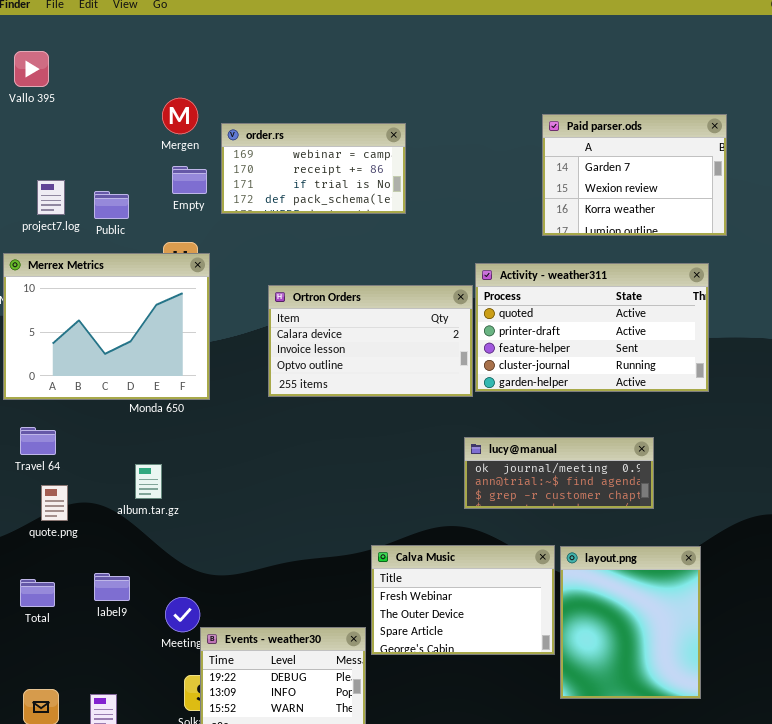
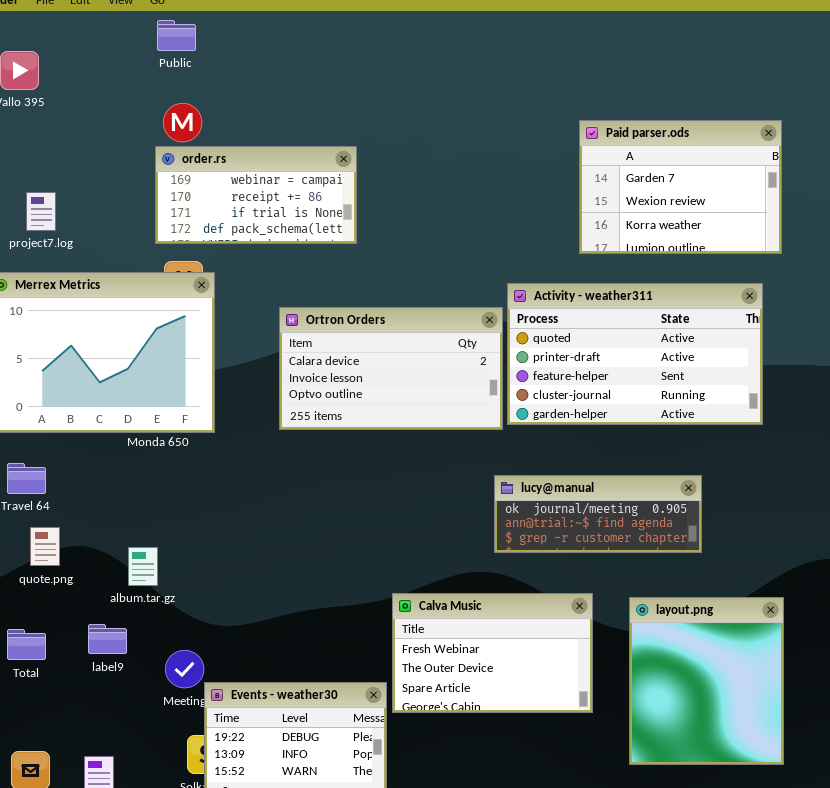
order.rs: [221,123,406,214] -> [155,146,357,244], moved
Public: [94,191,129,219] -> [157,20,196,51], moved
album.tar.gz: [135,464,162,499] -> [128,547,158,586], moved
layout.png: [560,546,701,699] -> [629,597,784,765], moved

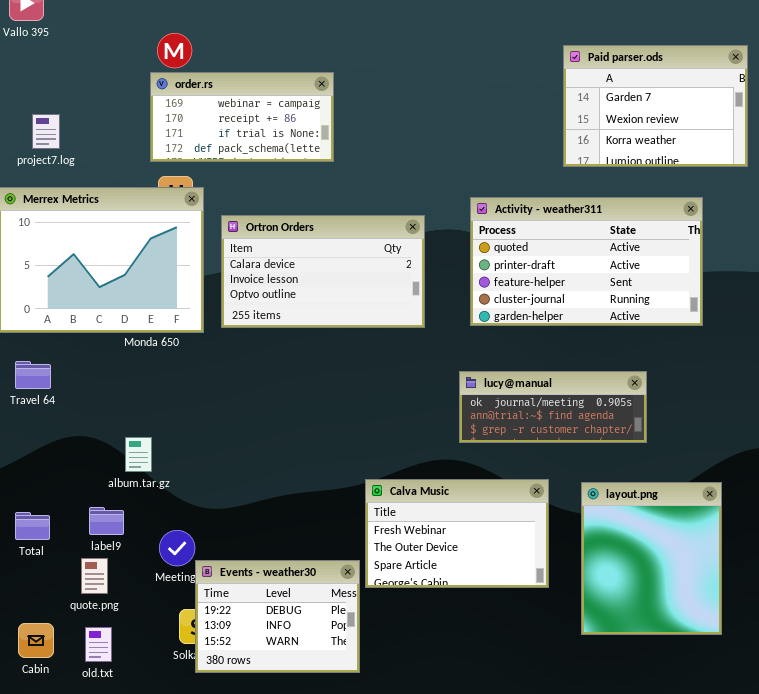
Paid parser.ods: [579,120,782,254] -> [563,45,748,167], moved
Ortron Orders: [279,307,503,430] -> [221,215,425,328], moved
quote.png: [30,527,60,566] -> [81,558,108,594], moved

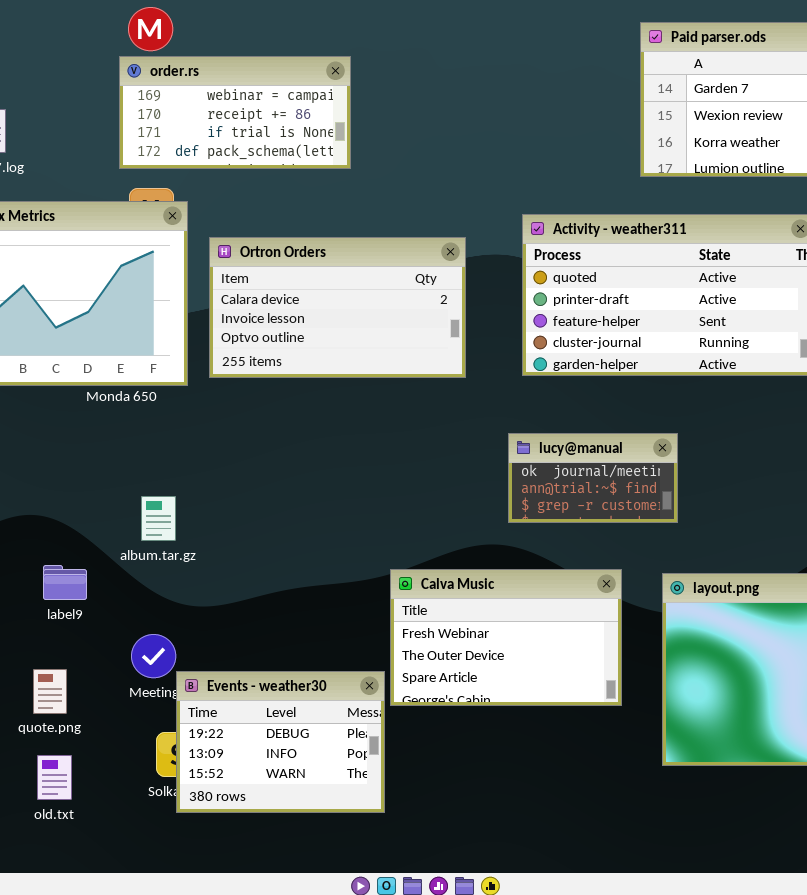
lucy@manual: [459,371,647,443] -> [508,433,678,523], resized
album.tar.gz: [125,437,152,472] -> [141,496,176,541], moved
label9: [89,507,124,535] -> [43,565,87,600], moved

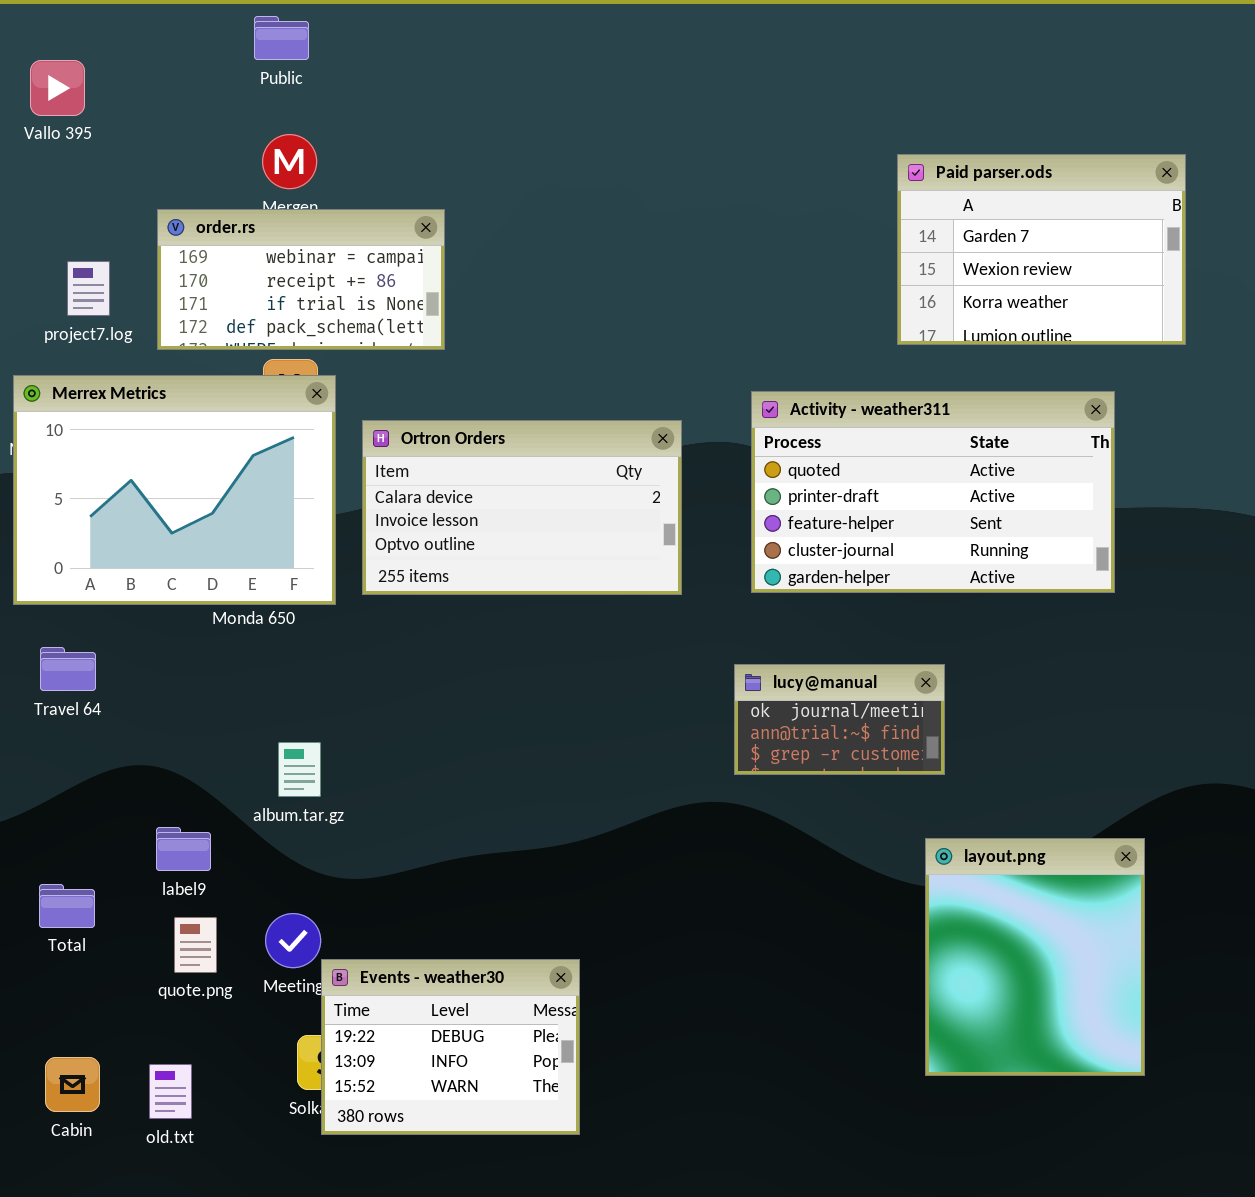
order.rs: [119,56,351,169] -> [157,209,445,350], moved
Calva Music: [390,569,622,706] -> none, closed
quote.png: [33,669,67,714] -> [174,917,217,973], moved

